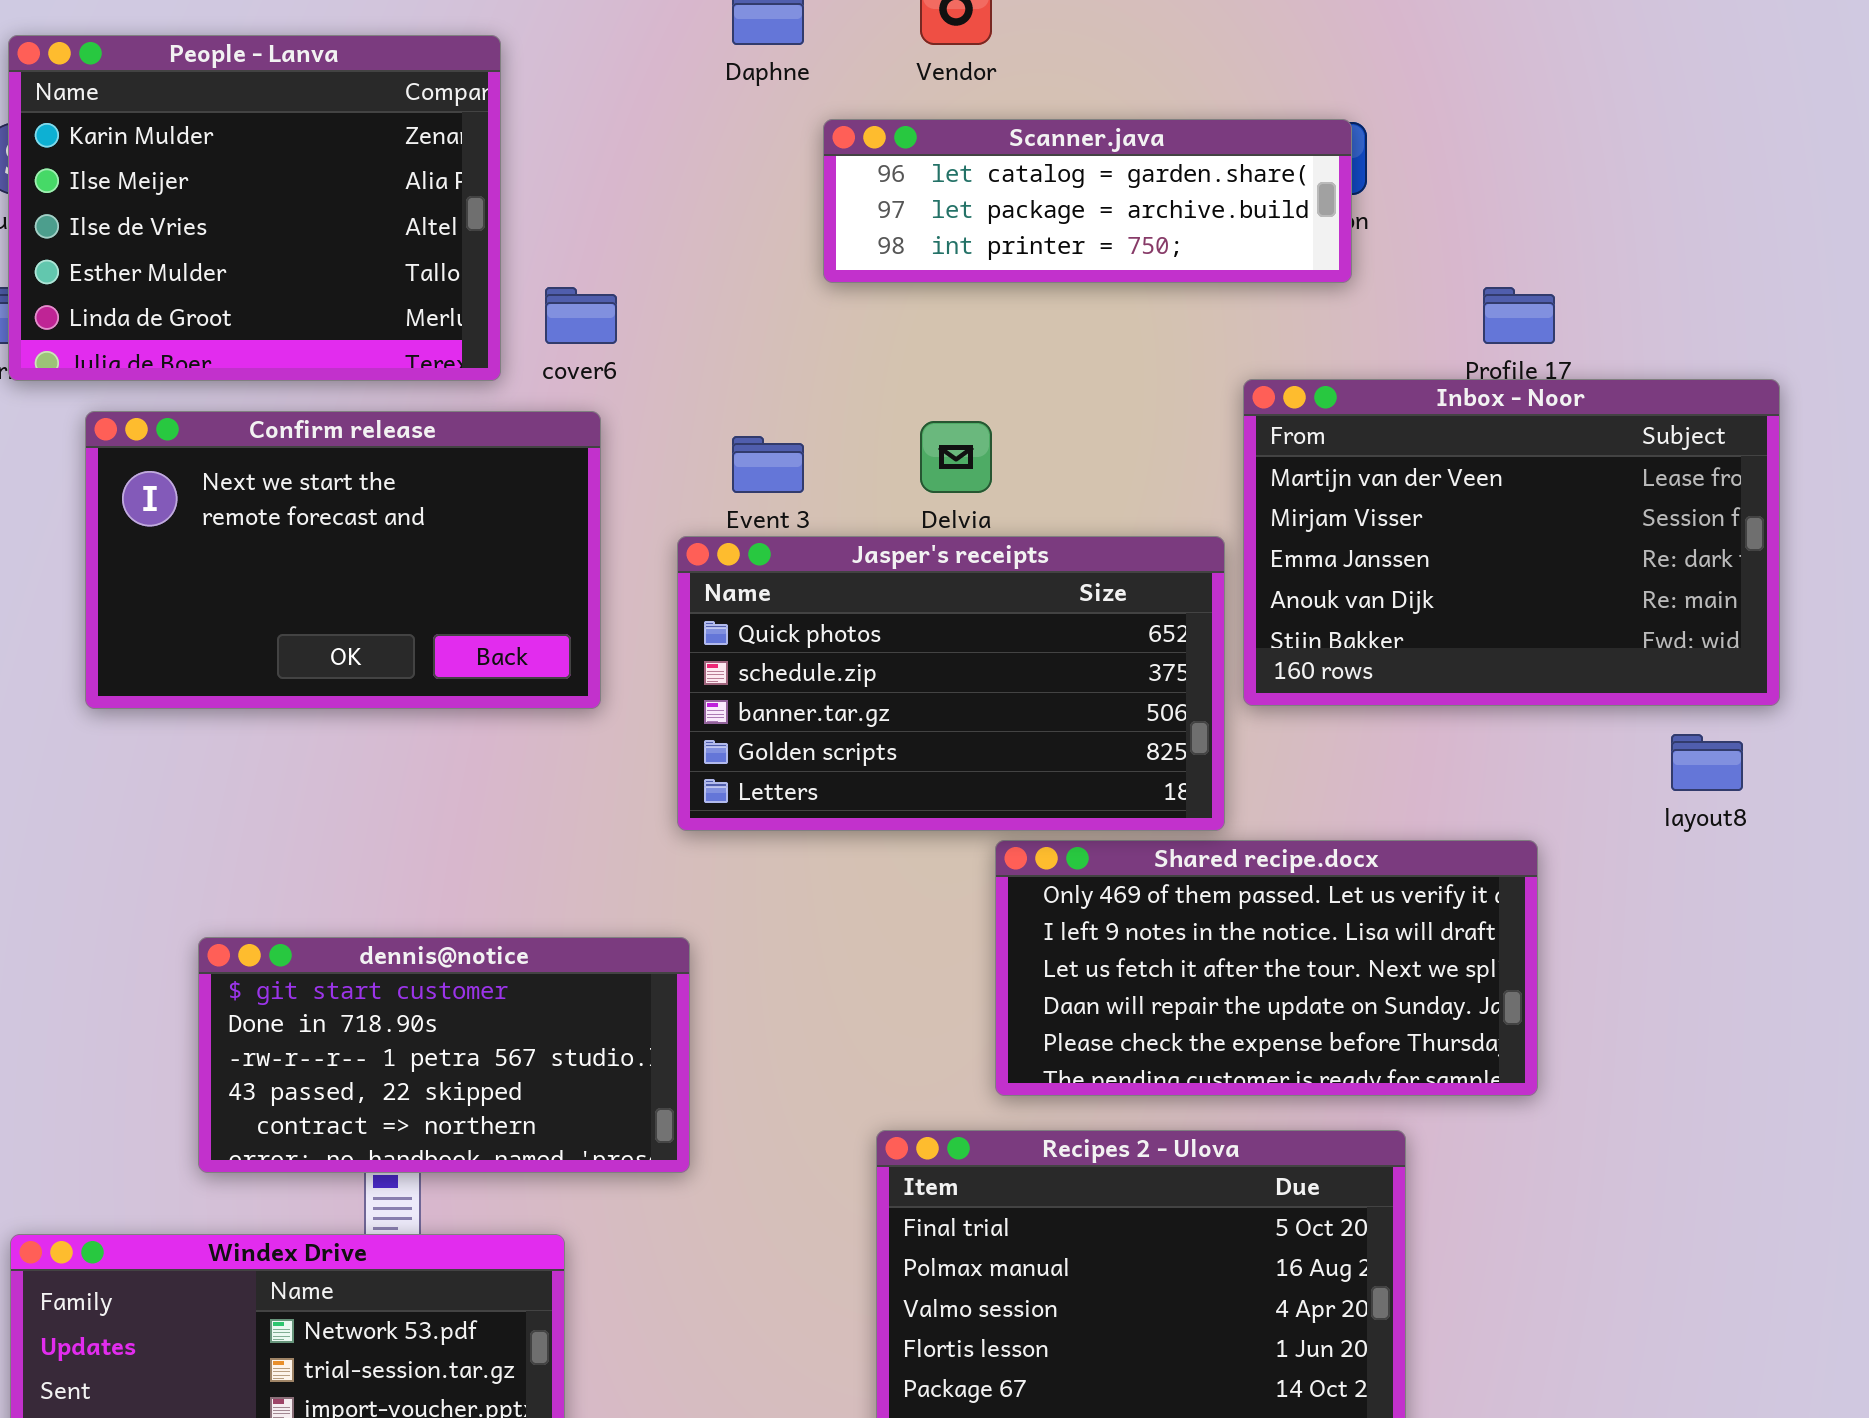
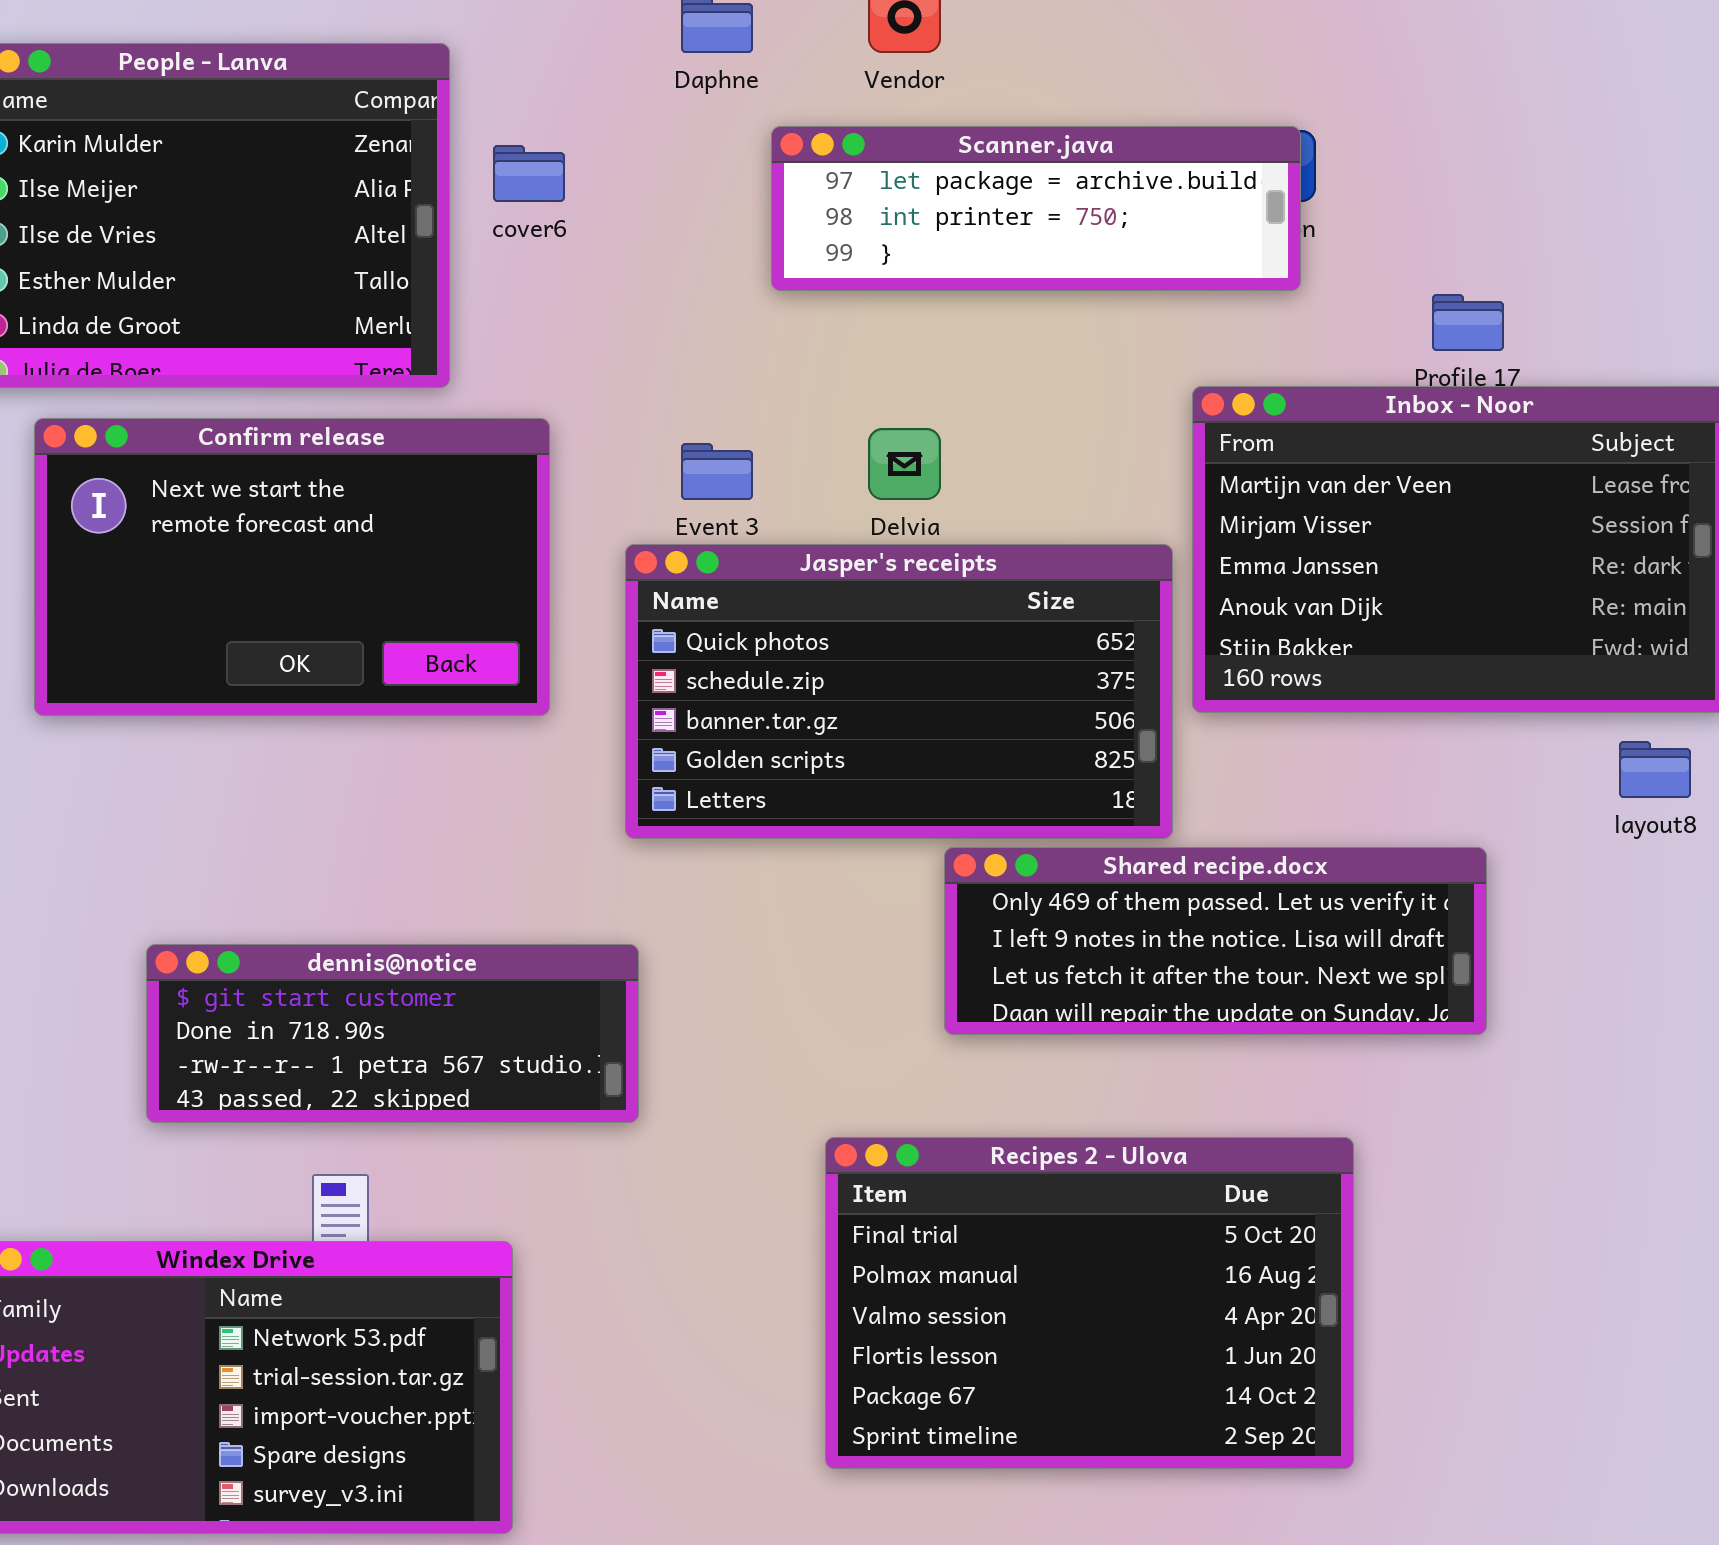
Scanner.java: [823,119,1352,283] -> [771,126,1301,291], scrolled down 1 row
cover6: [545,287,617,344] -> [493,145,565,202], moved
Shared recipe.docx: [995,840,1538,1096] -> [944,847,1487,1035], resized
dennis@notice: [198,937,690,1173] -> [146,944,639,1123], resized

